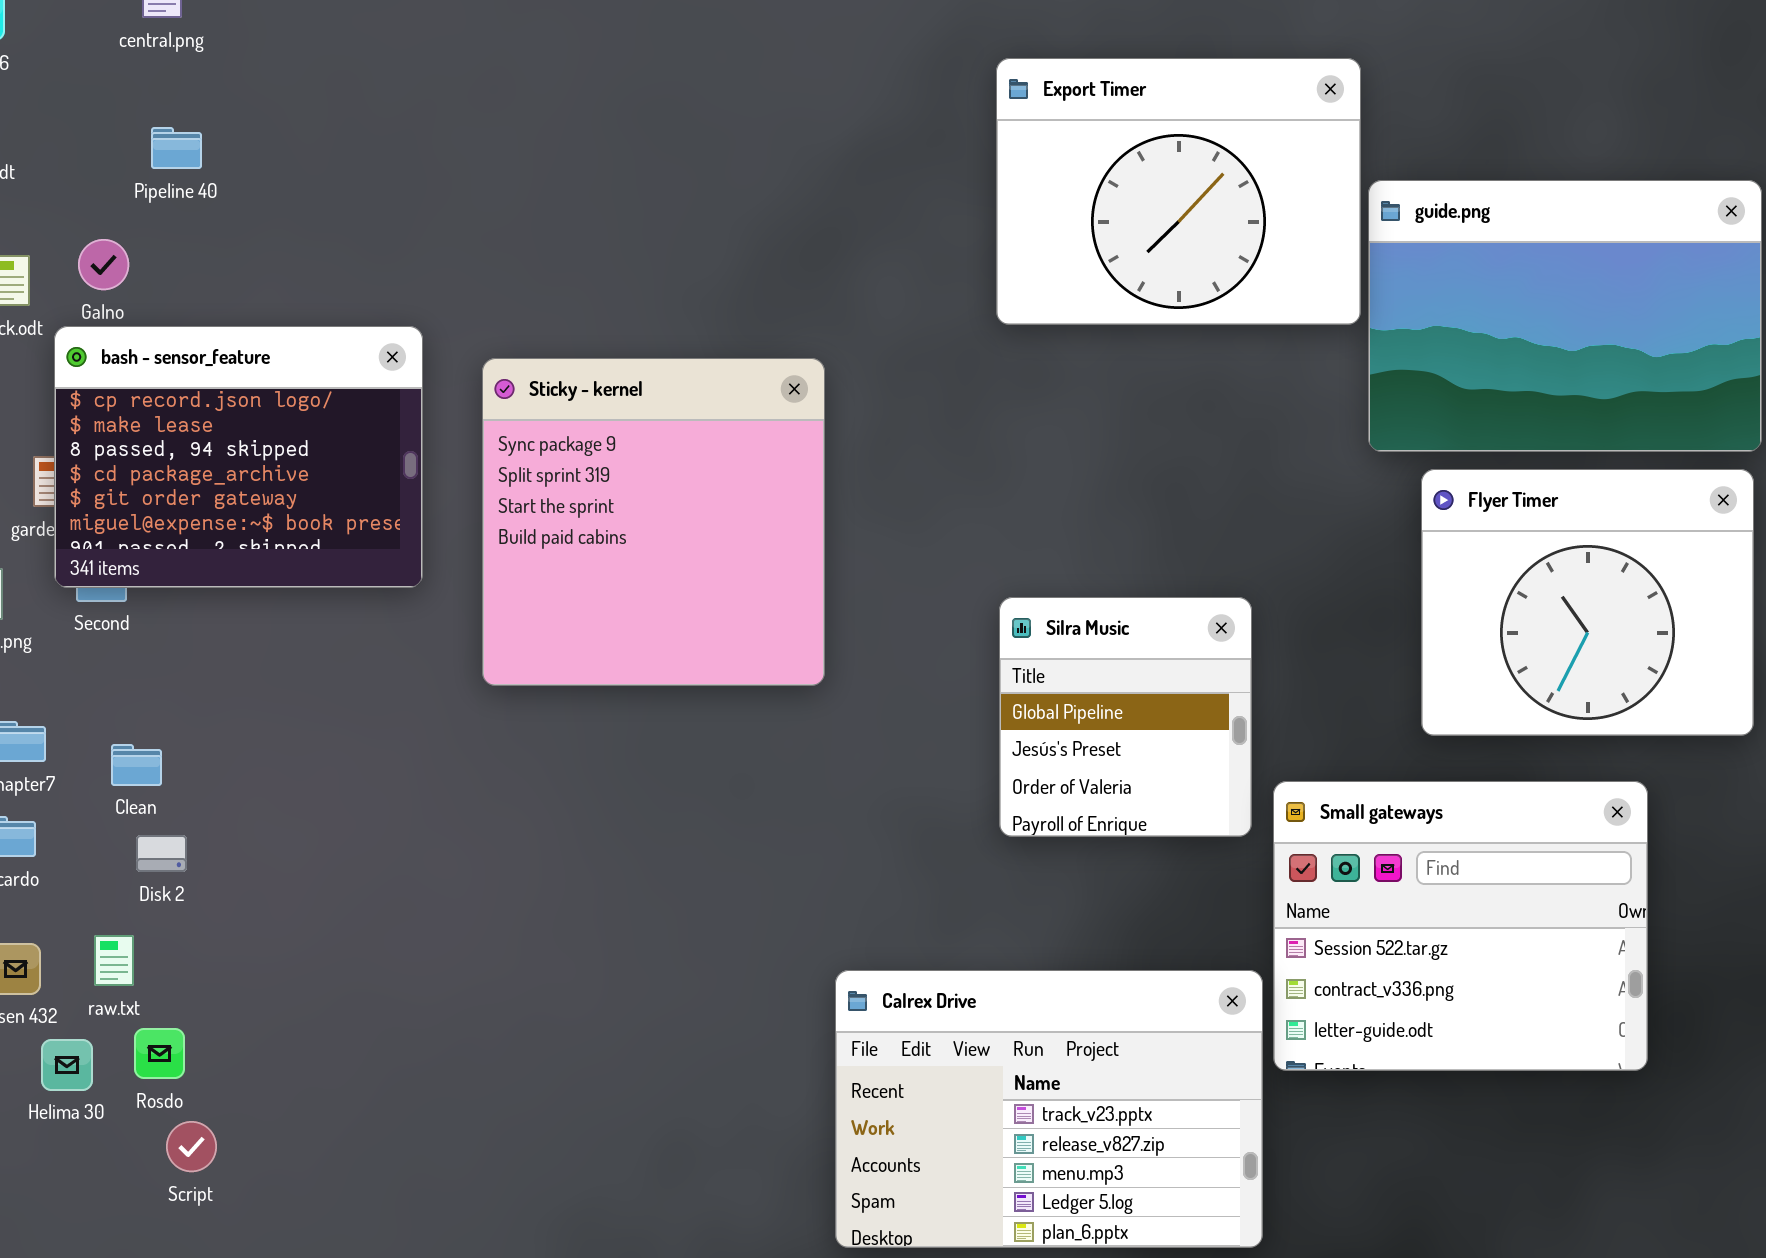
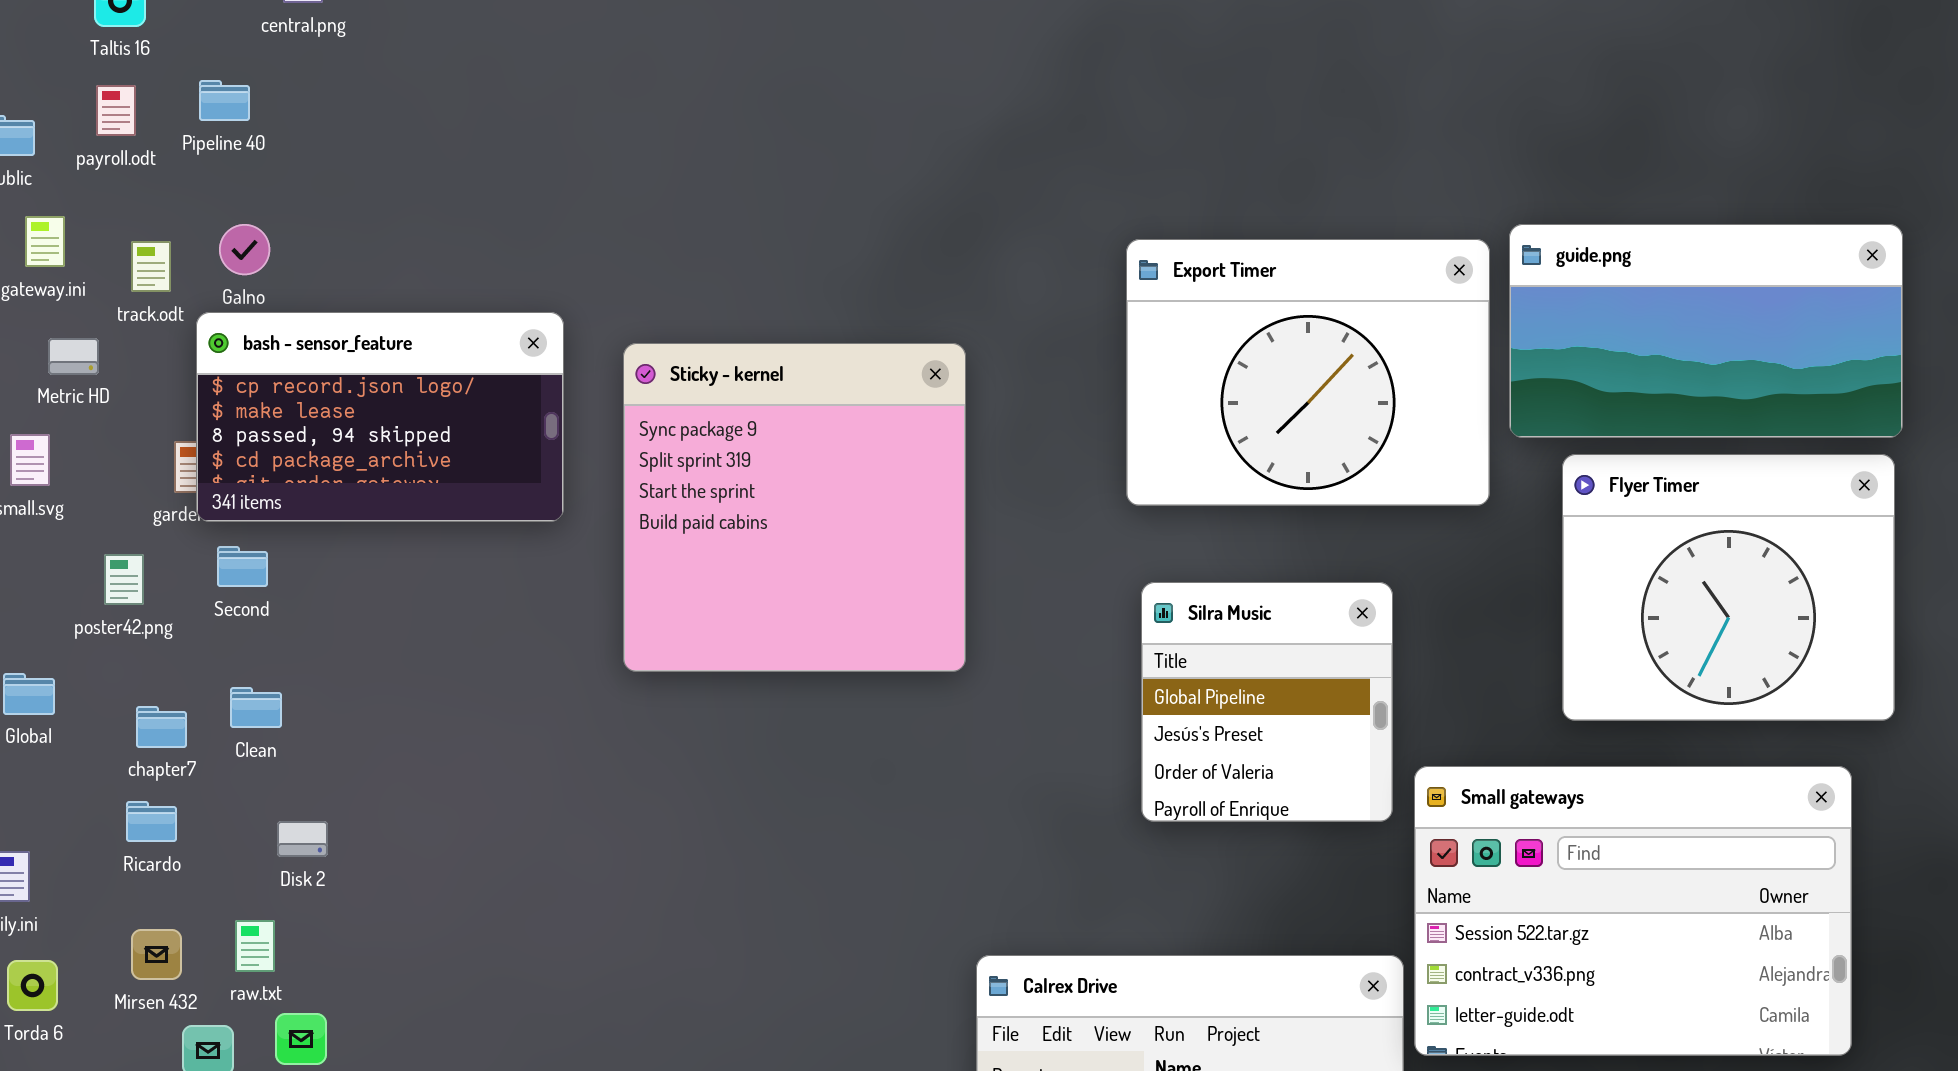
Export Timer: [996,58,1361,325] -> [1126,239,1490,506], moved
Pipeline 40: [151,127,202,169] -> [199,80,250,121], moved
guide.png: [1368,180,1762,452] -> [1509,224,1903,438], resized
bash - sensor_feature: [54,326,423,588] -> [196,312,564,522], resized
Clean: [111,744,162,786] -> [230,687,282,728], moved
Small gateways: [1273,781,1648,1071] -> [1414,766,1852,1056], resized

